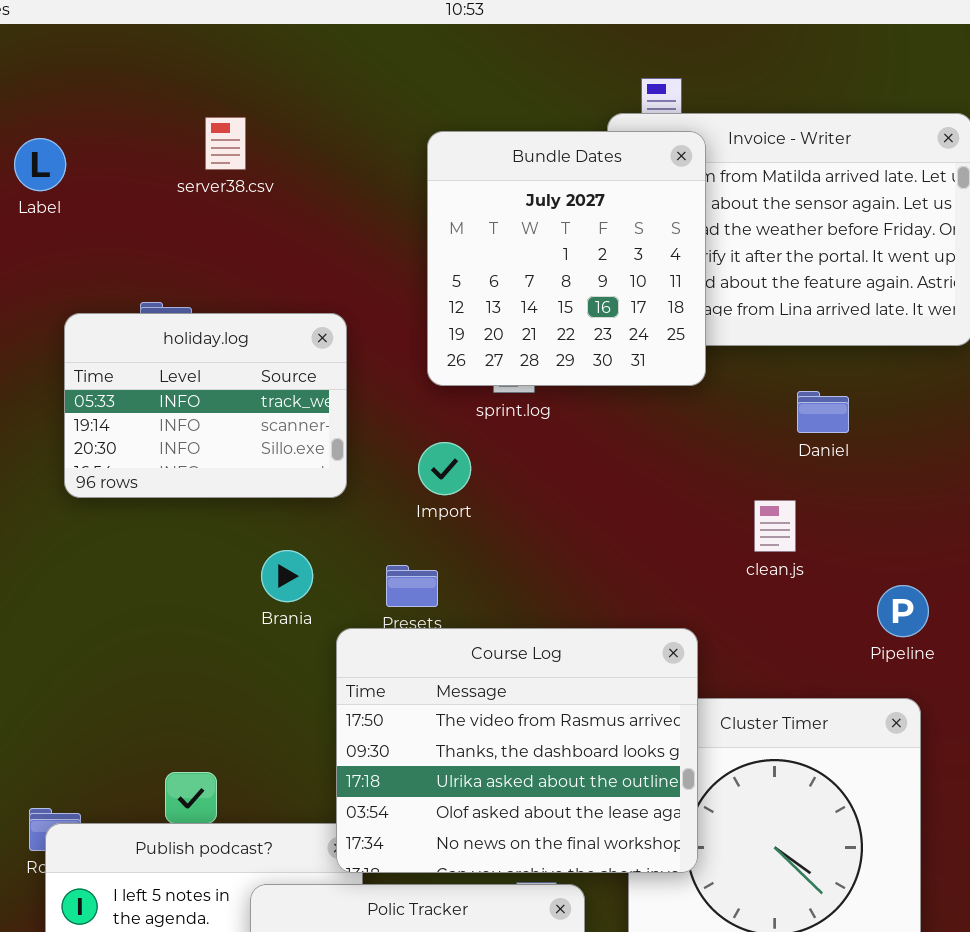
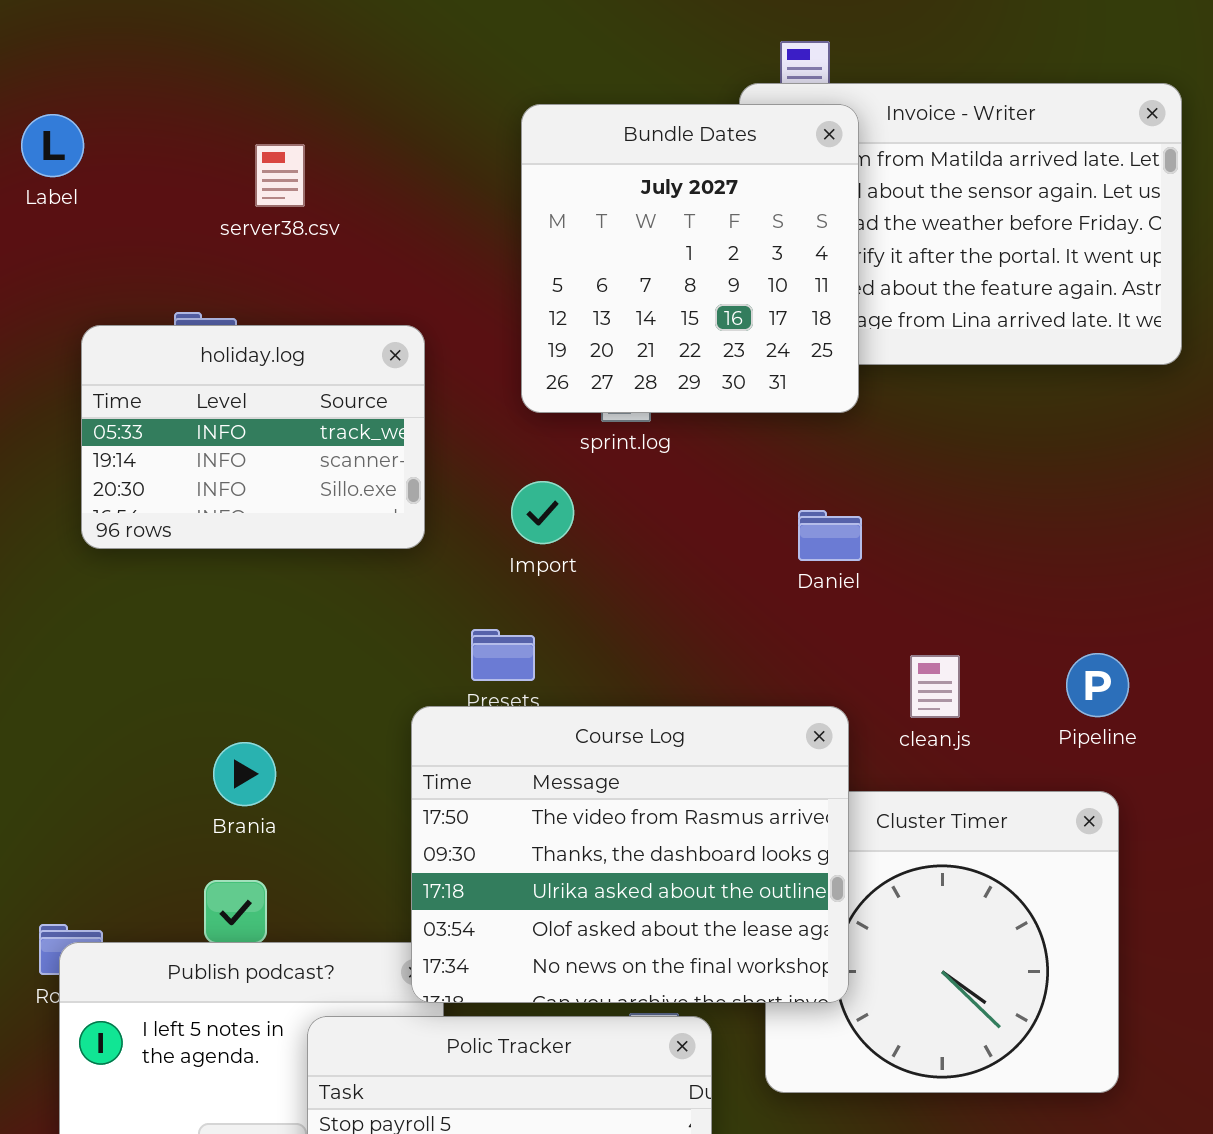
server38.csv: [205,117,246,170] -> [255,144,305,207], moved
Daniel: [797,391,849,433] -> [798,510,862,561], moved
clean.js: [754,500,796,552] -> [910,655,960,718], moved
Brania: [261,550,313,602] -> [213,742,276,806], moved

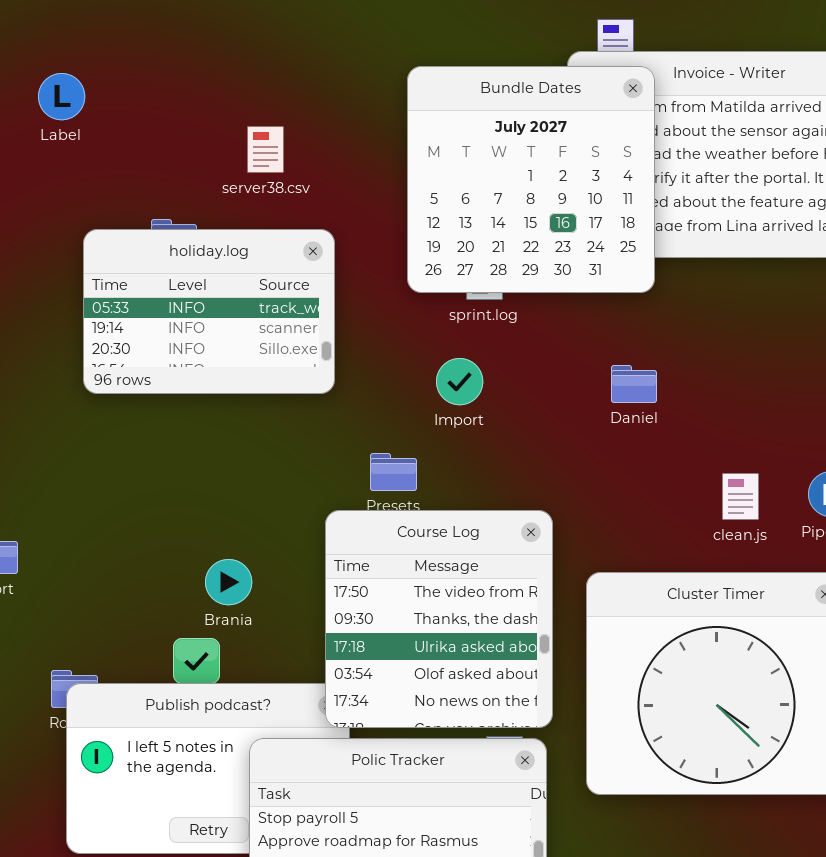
server38.csv: [255,144,305,207] -> [247,126,284,173], moved
Import: [511,481,574,544] -> [436,358,483,405], moved
clean.js: [910,655,960,718] -> [722,473,759,520], moved
Course Log: [411,706,849,1003] -> [325,510,553,728], resized
Brania: [213,742,276,806] -> [205,559,252,605], moved

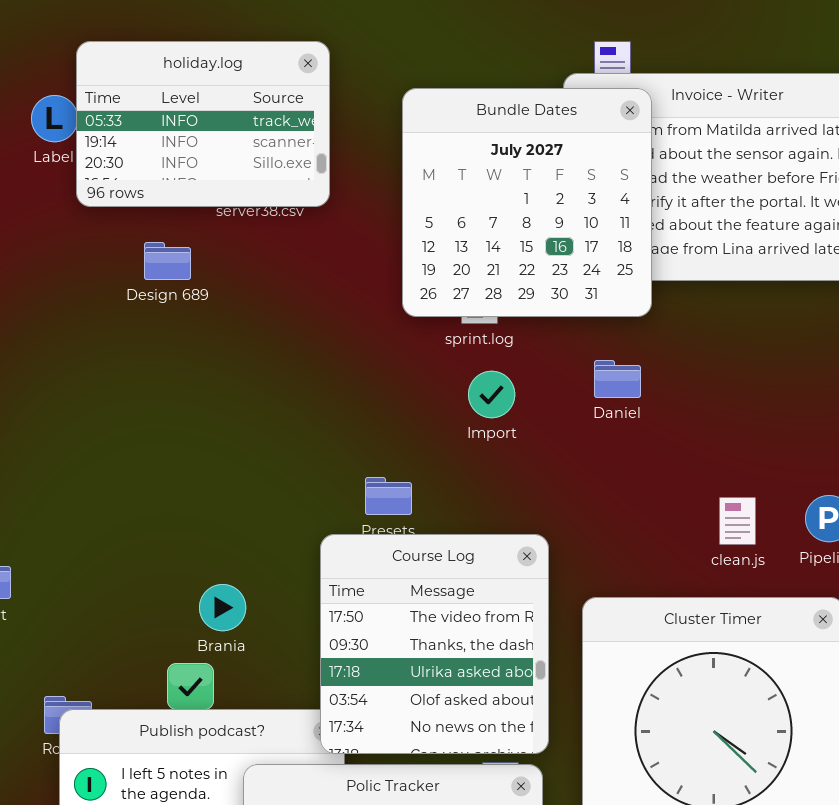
holiday.log: [83,229,335,394] -> [76,41,330,207], moved
Import: [436,358,483,405] -> [468,371,515,418], moved
Daniel: [611,365,657,403] -> [594,360,641,398], moved

